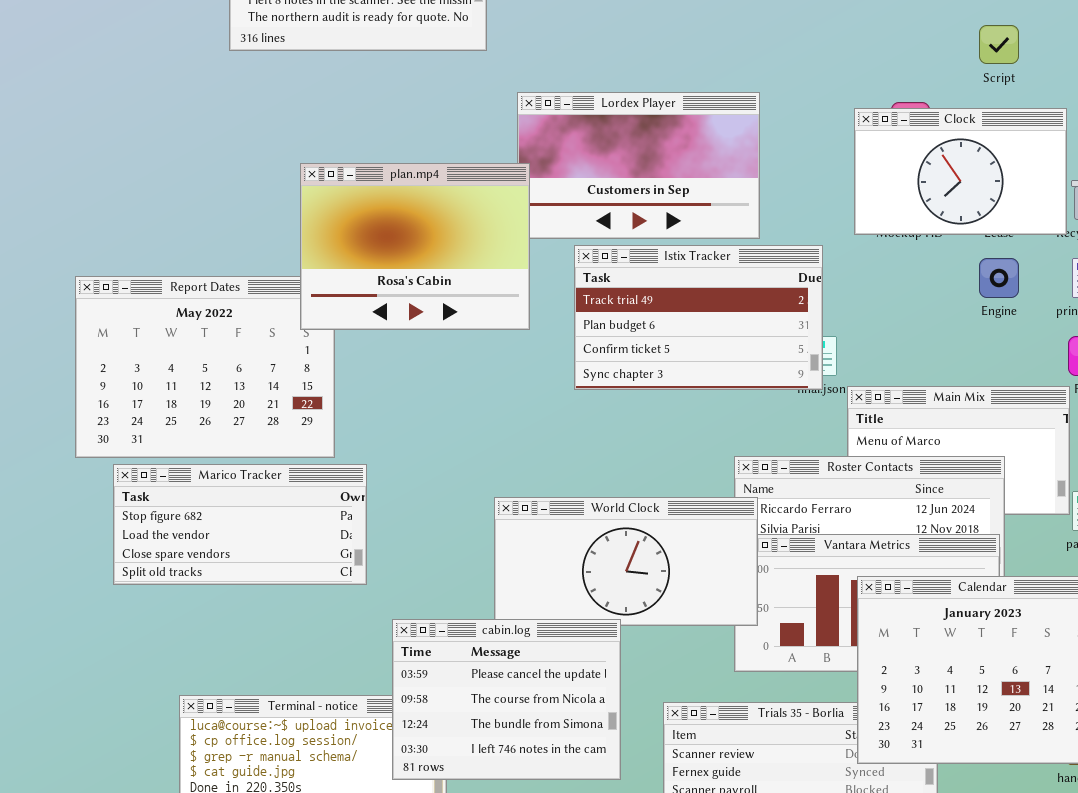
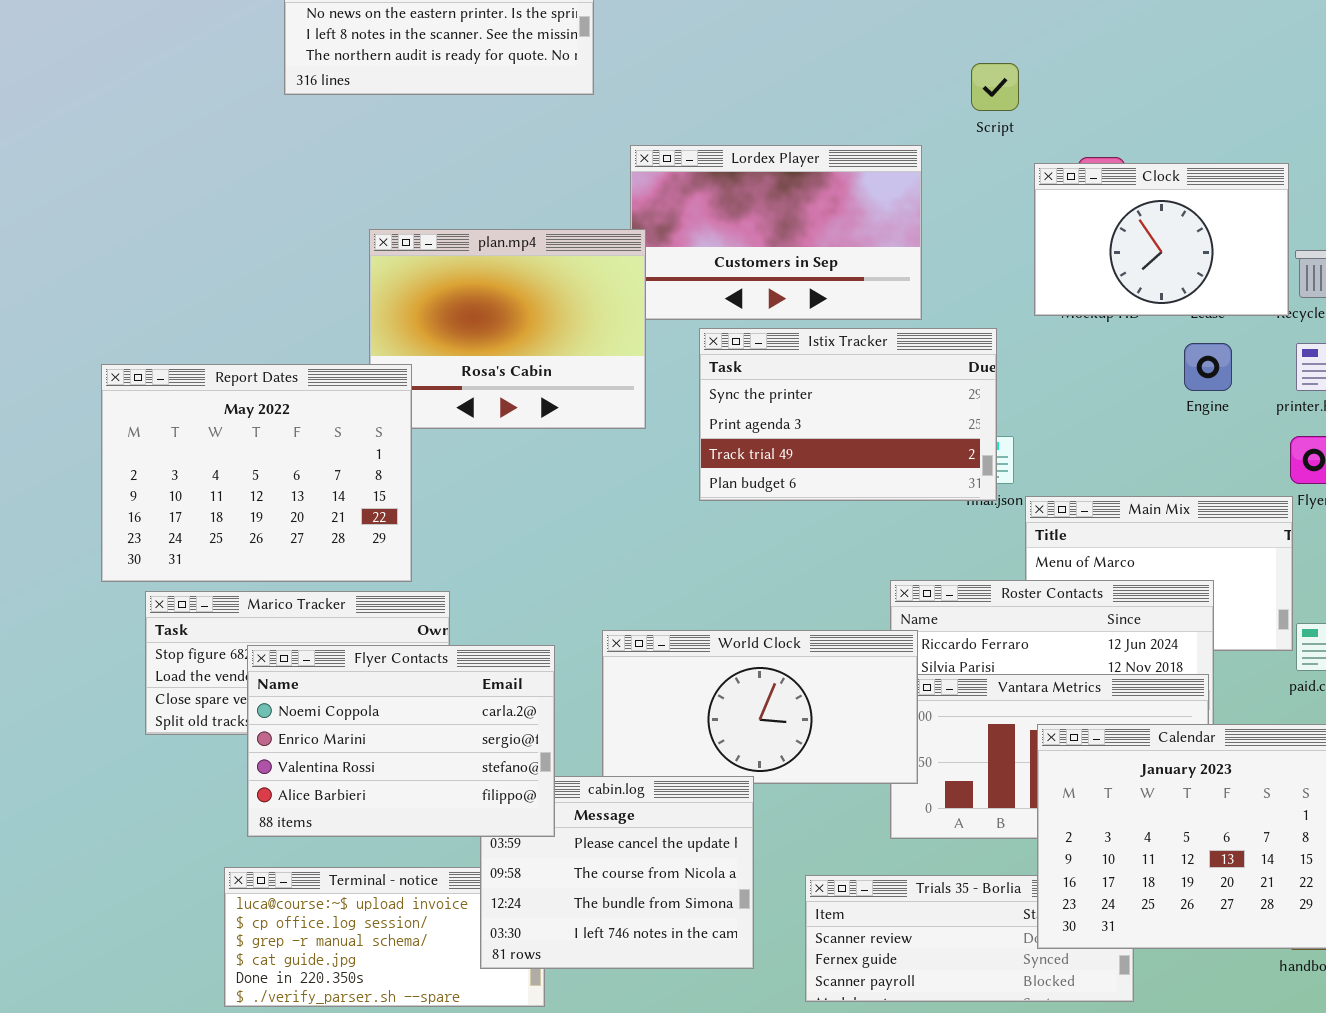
Script: [979,25,1019,64] -> [971,63,1019,111], moved
Istix Tracker: [574,245,823,390] -> [699,328,997,501], scrolled up 2 rows
Report Dates: [75,276,335,458] -> [101,364,412,582], raised
Flyer Contacts: none -> [247,645,555,837], opened

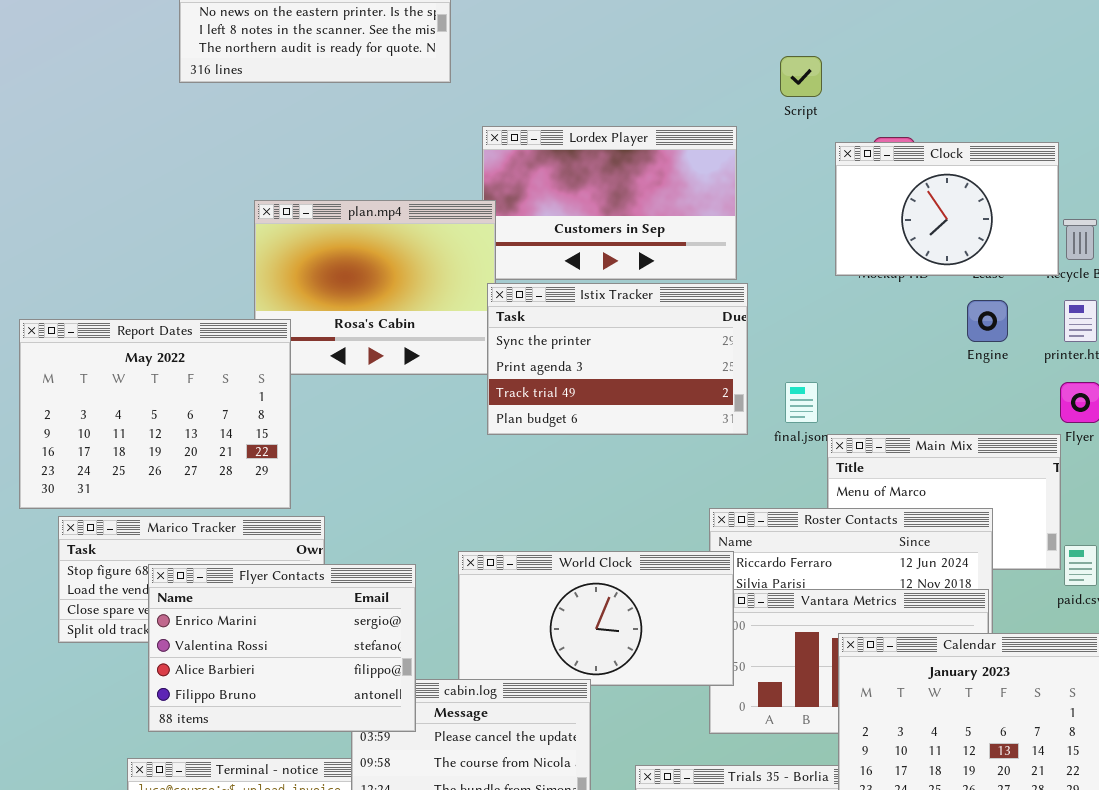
Istix Tracker: [699,328,997,501] -> [487,283,748,435], moved
Flyer Contacts: [247,645,555,837] -> [148,564,416,732], scrolled down 1 row

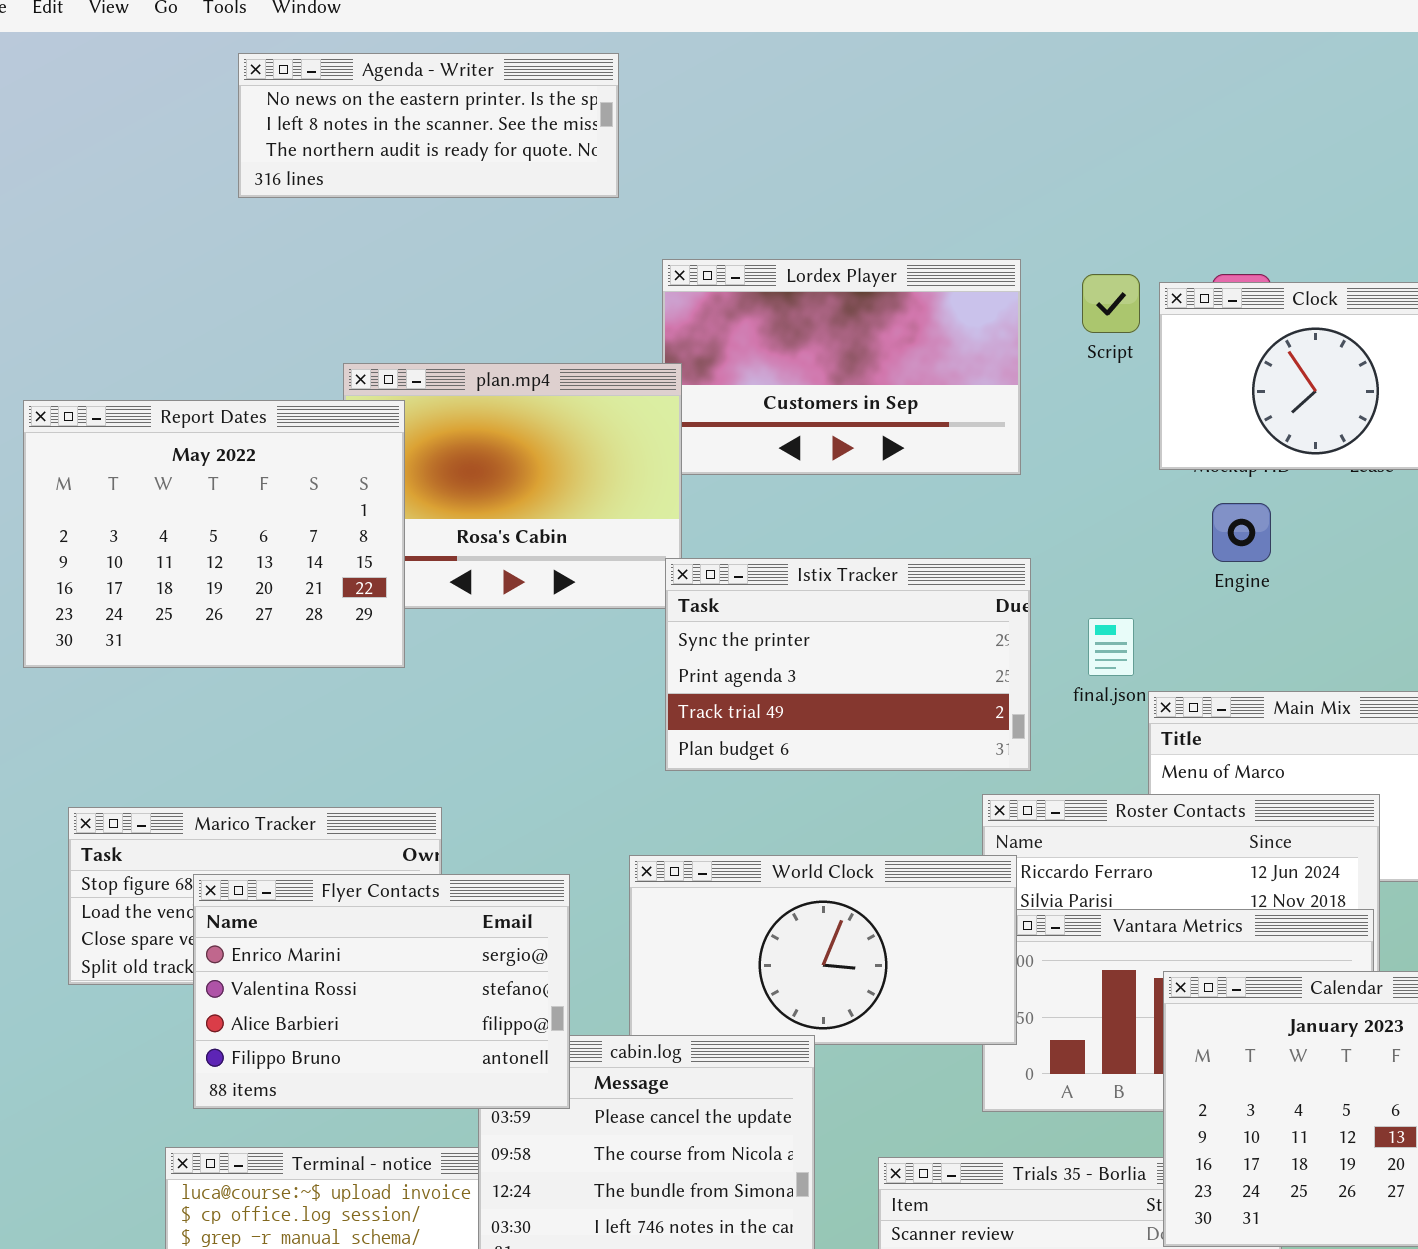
Script: [780,56,822,97] -> [1082,274,1140,333], moved
Istix Tracker: [487,283,748,435] -> [665,558,1031,771], moved
Engine: [967,300,1008,342] -> [1212,503,1271,562], moved
Report Dates: [19,319,291,509] -> [23,400,405,668], moved

